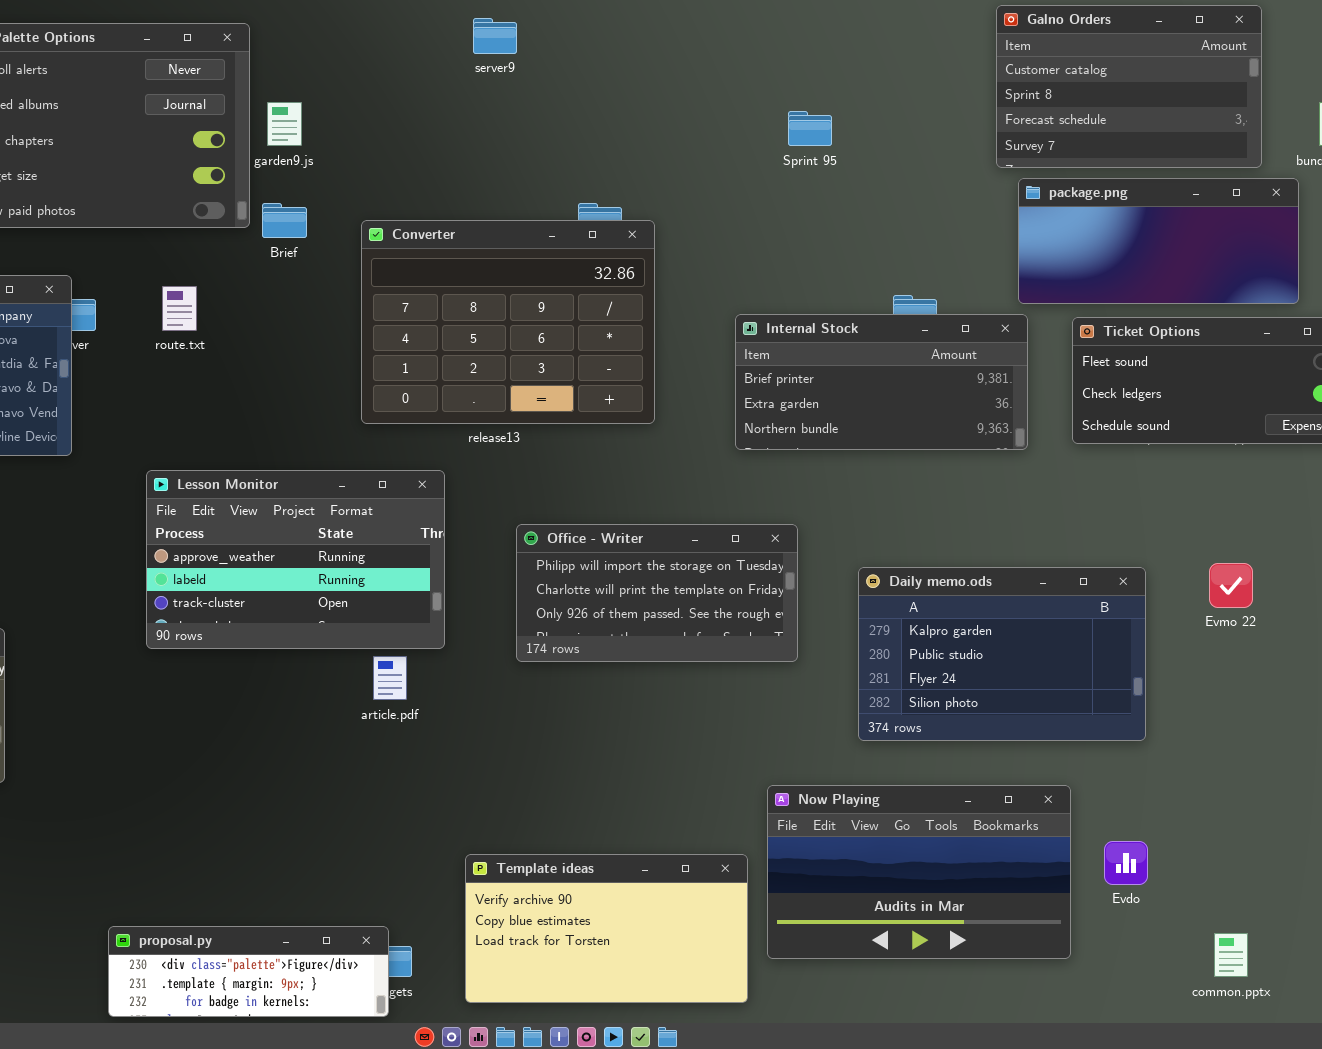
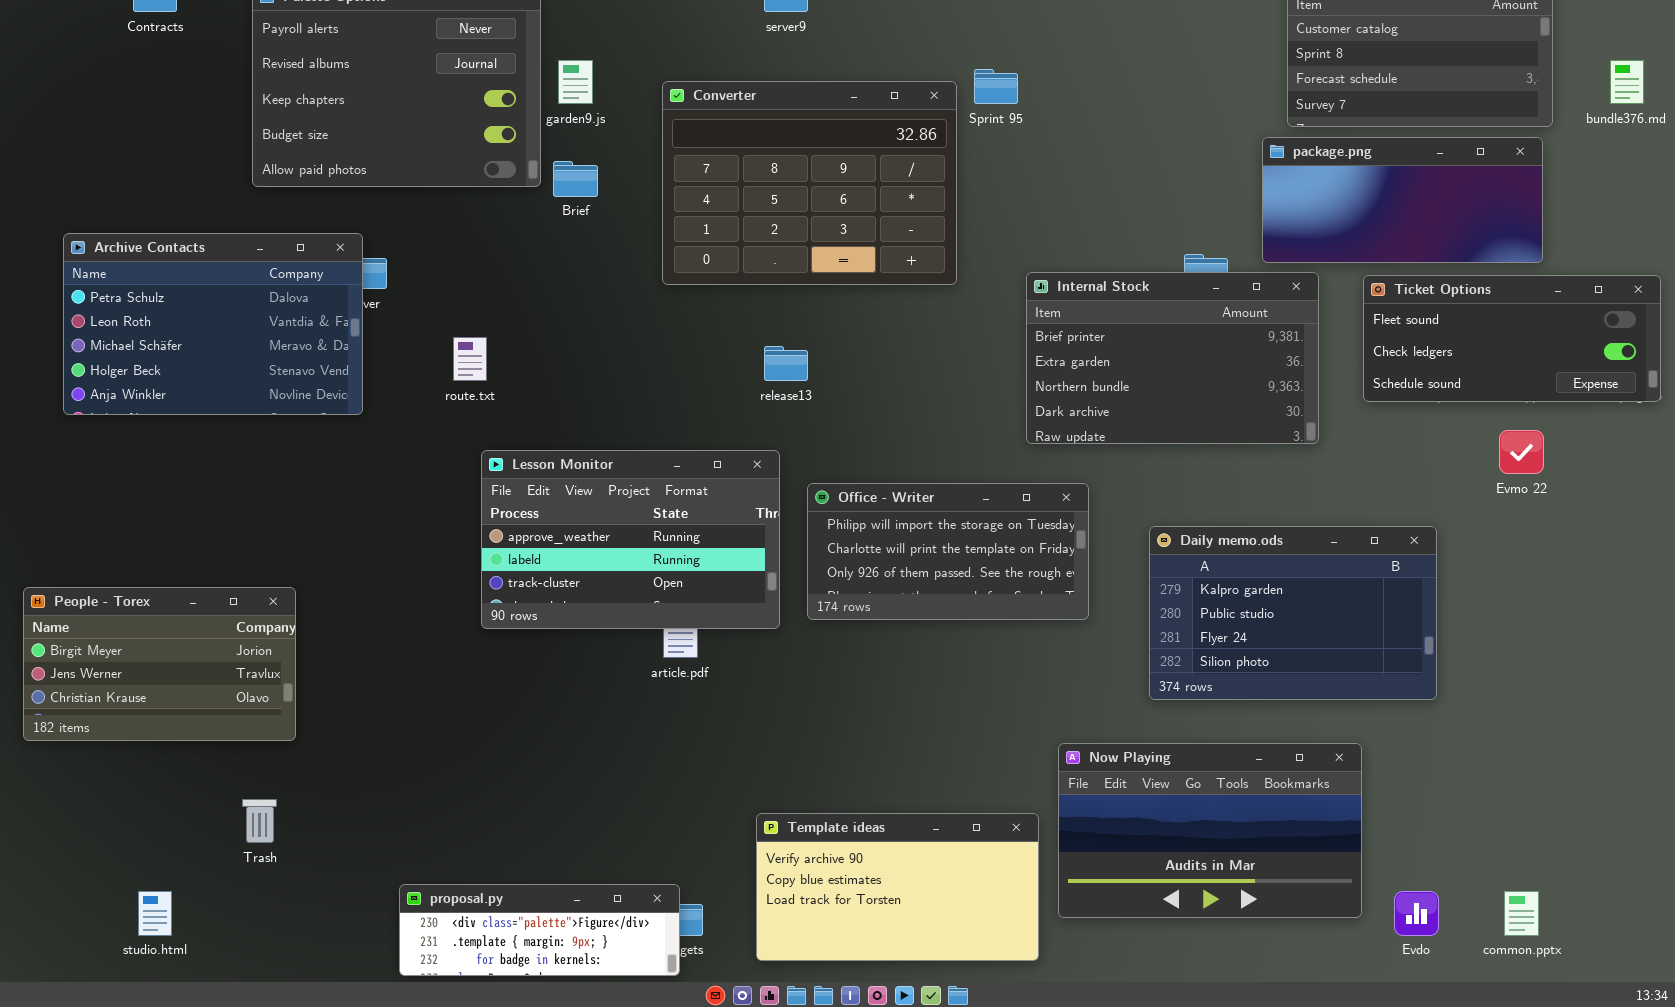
Sprint 95: [788,111,832,146] -> [974,69,1018,104], moved
package.png: [1018,178,1299,304] -> [1262,137,1543,263], moved
Converter: [361,220,655,424] -> [662,81,957,285], moved
route.txt: [162,286,197,331] -> [453,337,487,381], moved
Internal Stock: [735,314,1028,450] -> [1026,272,1319,444], resized
Lesson Monitor: [146,470,445,649] -> [481,450,780,629], moved
Evmo 22: [1209,563,1253,608] -> [1499,430,1544,474], moved
Evdo: [1104,841,1148,885] -> [1394,891,1439,936], moved

